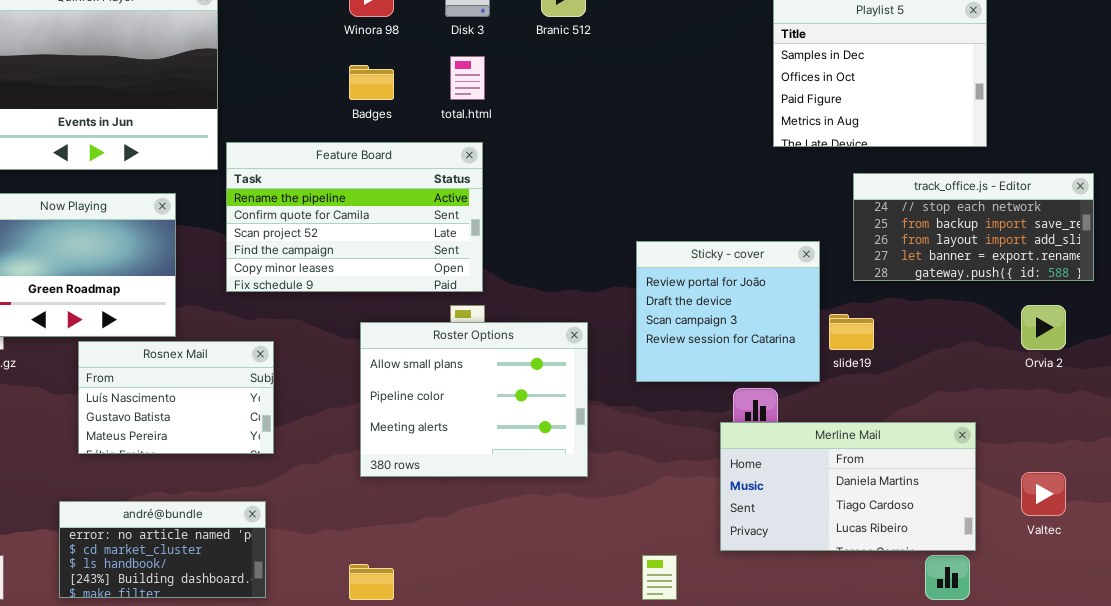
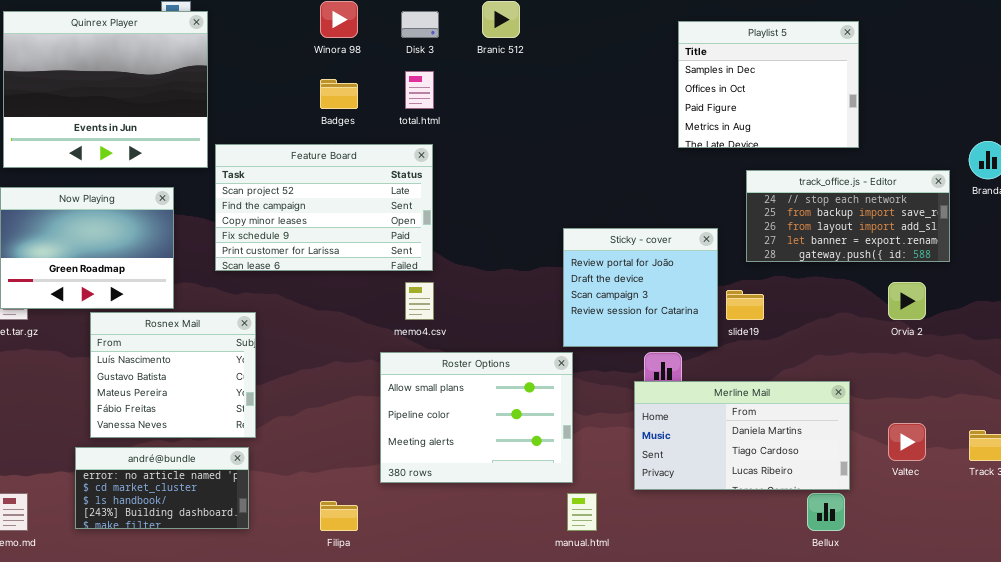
Feature Board: [226,142,483,292] -> [215,144,433,271], scrolled down 2 rows
Roster Options: [360,322,588,477] -> [380,352,573,483], moved
Rosnex Mail: [78,341,274,454] -> [90,312,256,438], resized

